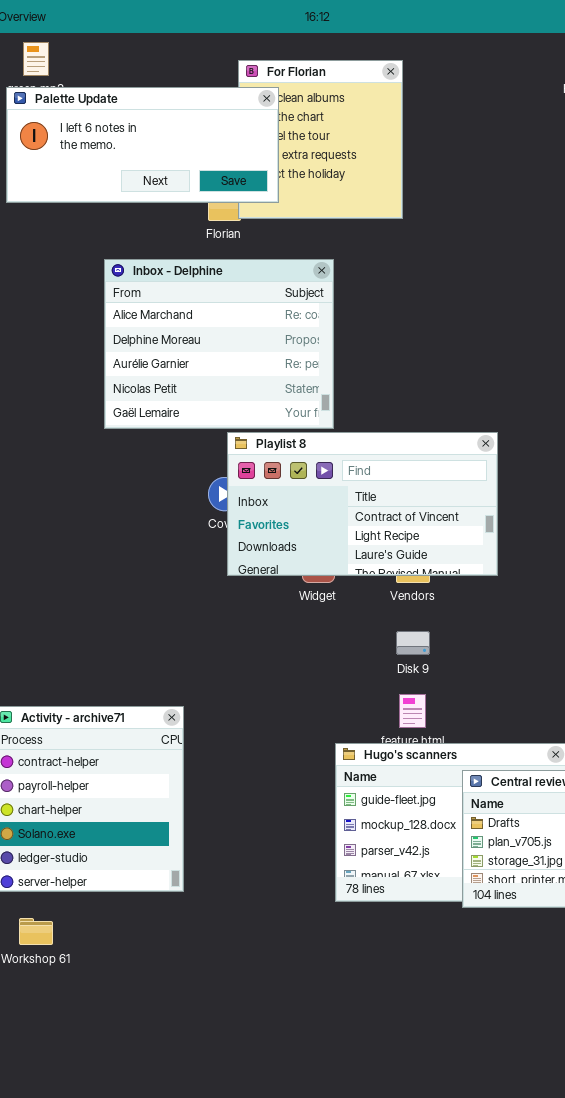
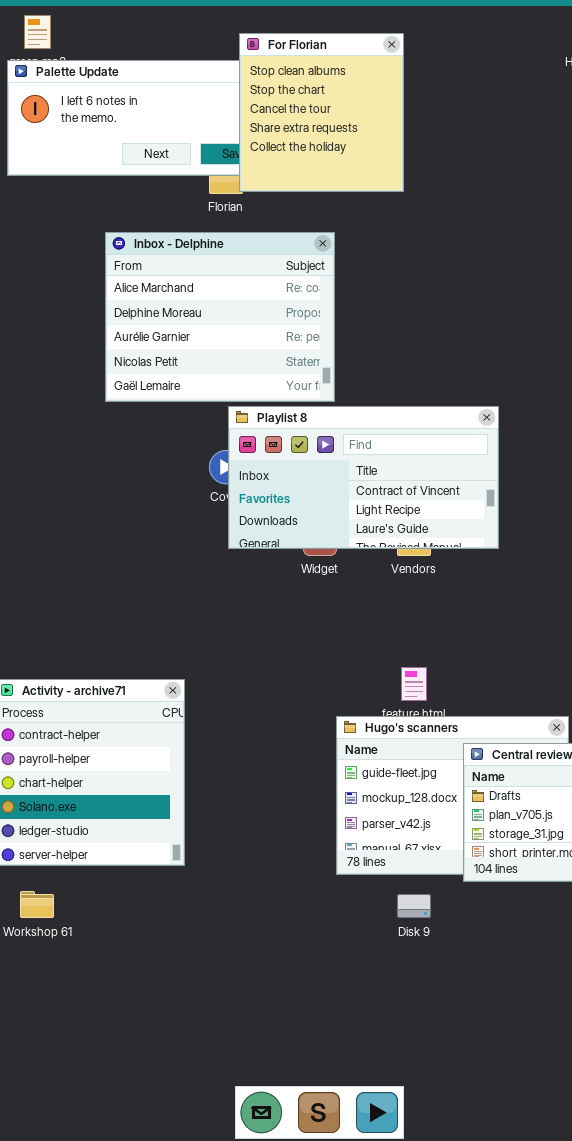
For Florian: [238,60,403,219] -> [239,33,404,192], raised
Disk 9: [396,631,430,655] -> [397,894,431,918], moved

